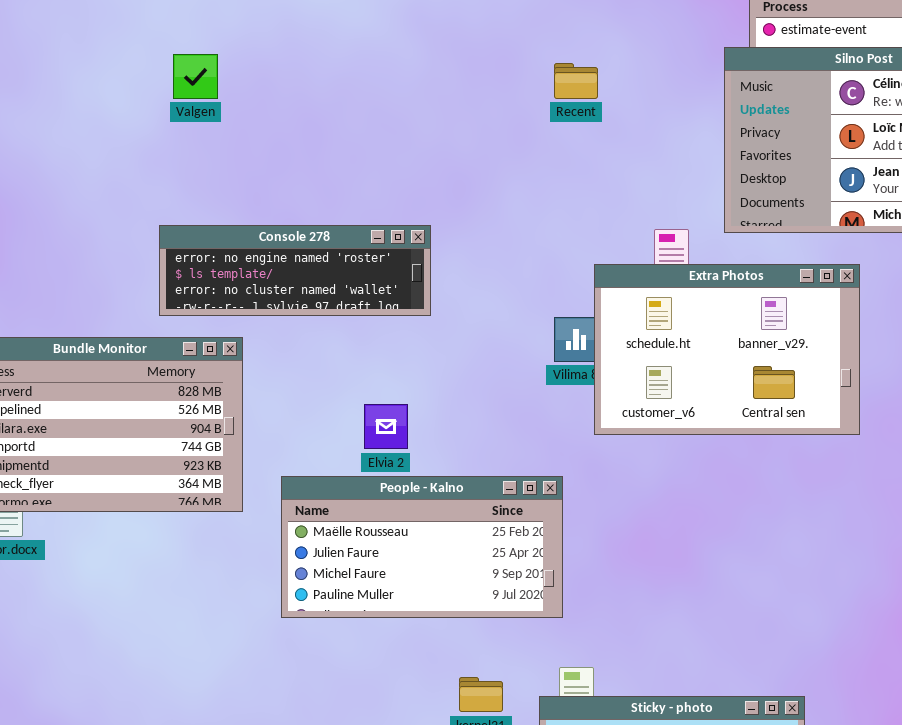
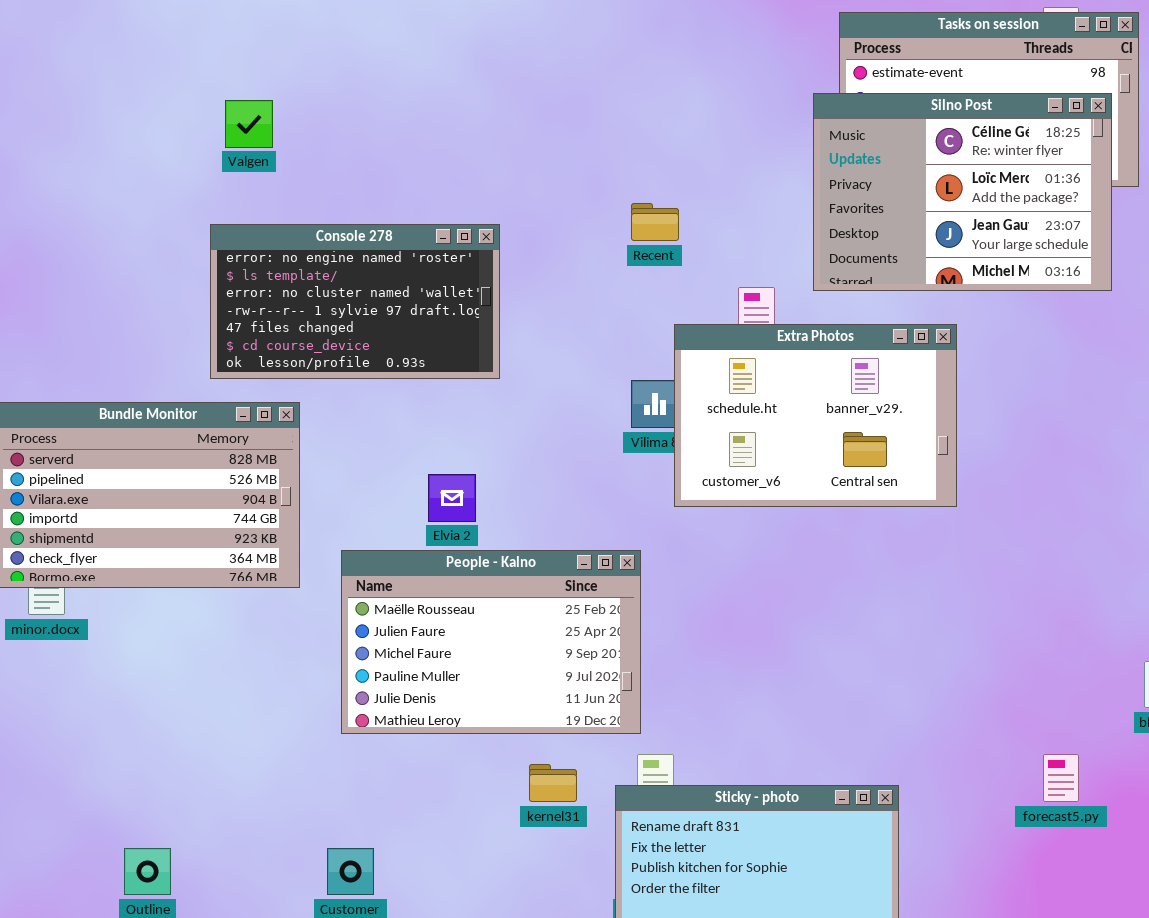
Recent: [554,63,598,99] -> [631,203,679,241], moved
Console 278: [159,225,431,316] -> [210,224,500,379], resized
People - Kalno: [281,476,563,618] -> [341,550,641,734], resized

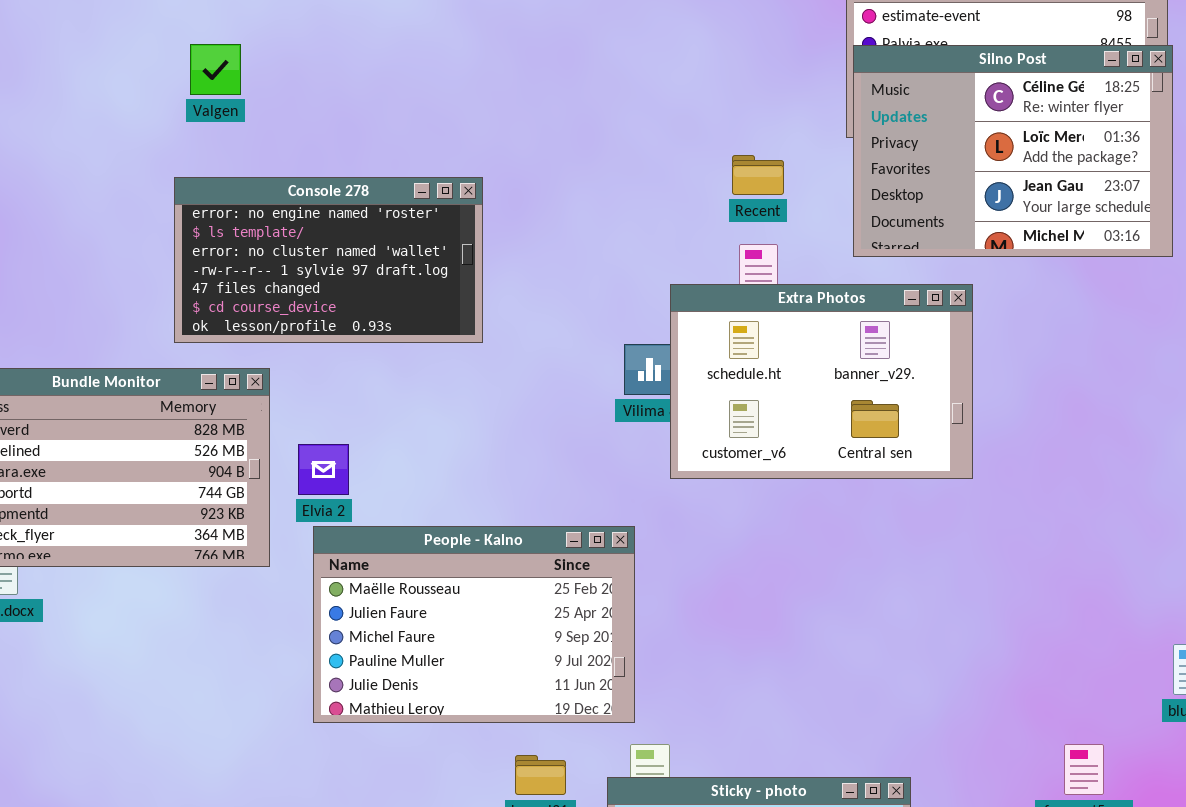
Silno Post: [813,93,1112,291] -> [853,45,1173,257], moved
Recent: [631,203,679,241] -> [732,155,784,195], moved
Elvia 2: [428,474,476,522] -> [298,444,349,495], moved

